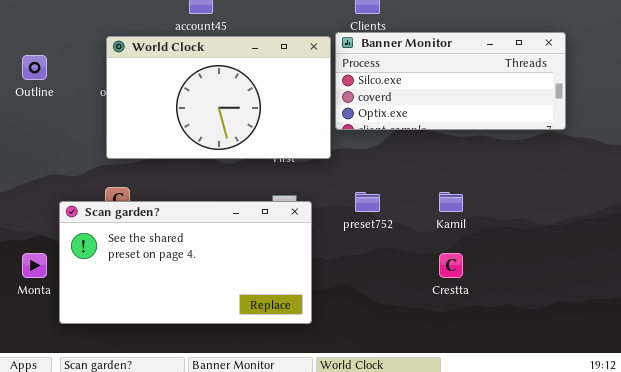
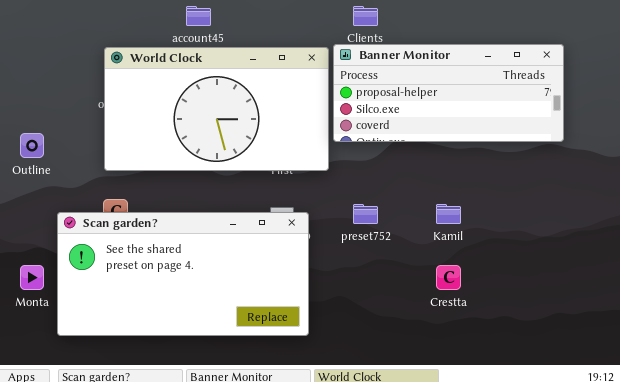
Banner Monitor: [335,32,566,130] -> [333,44,564,142], scrolled up 1 row
Outline: [22,55,47,80] -> [20,133,44,158], moved

